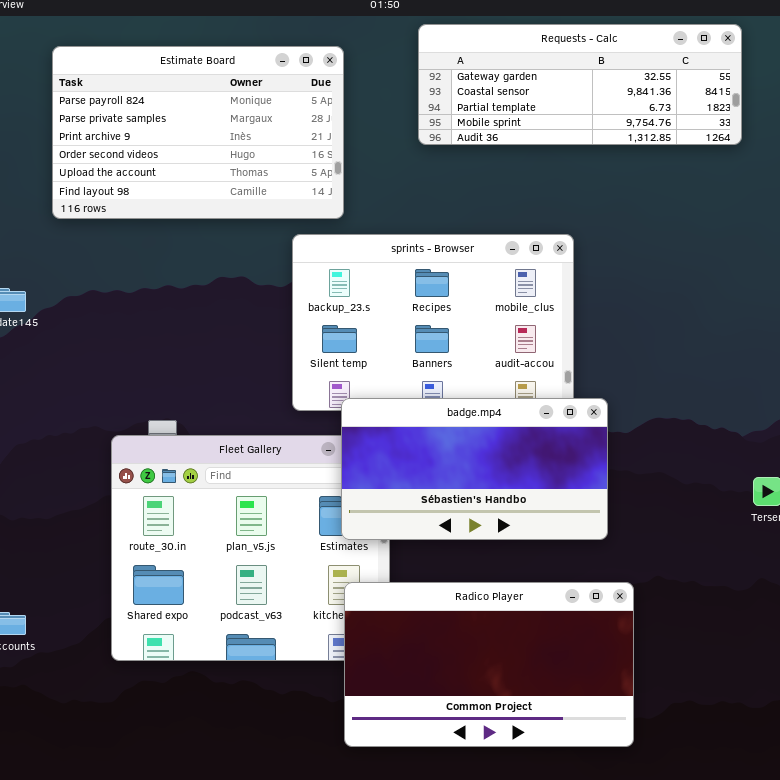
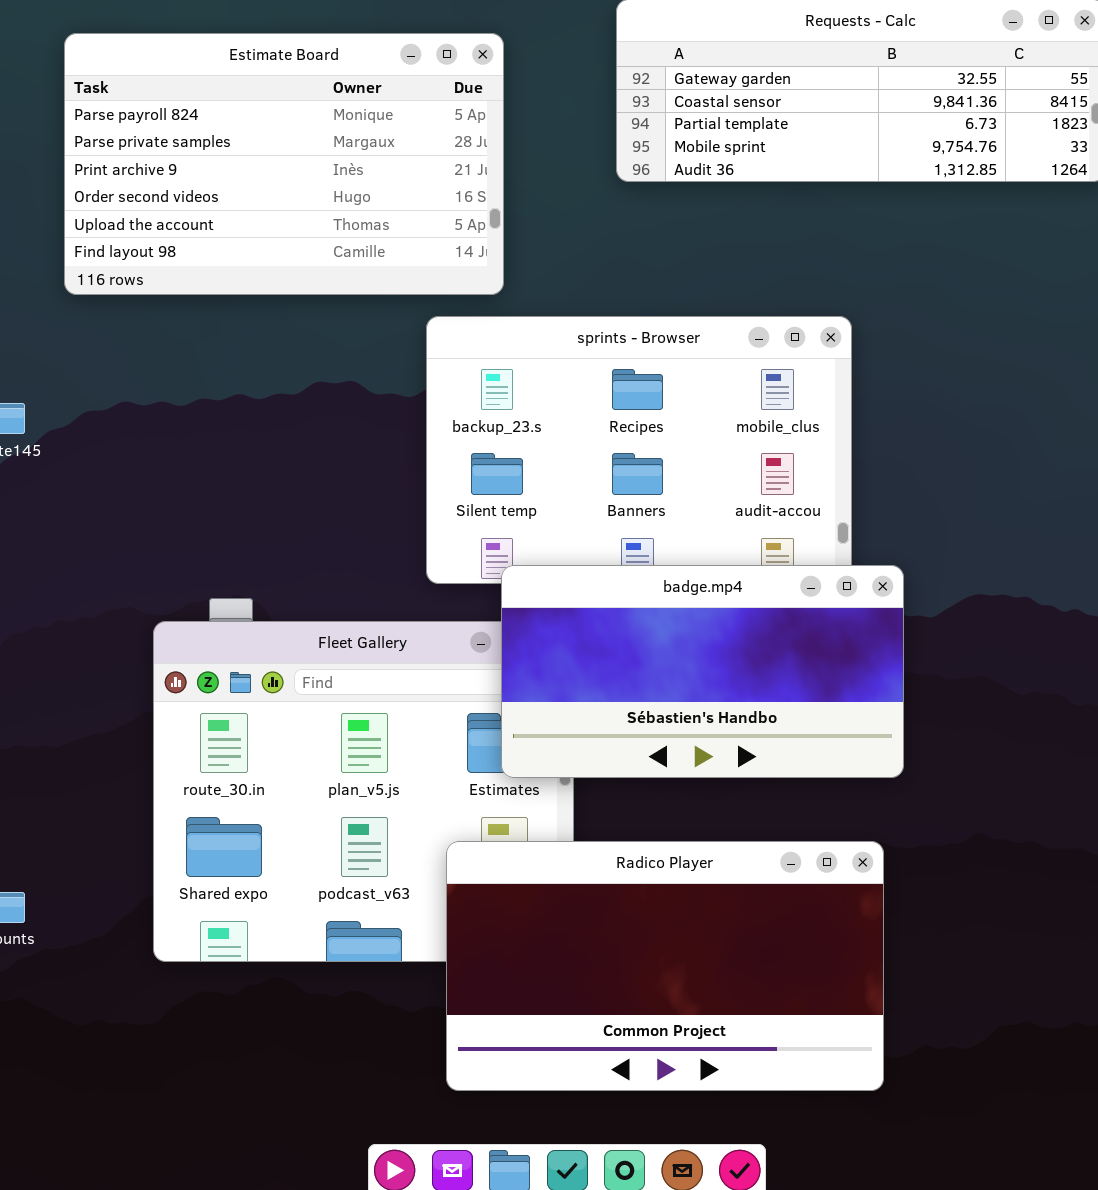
Radico Player: [344,582,634,747] -> [446,841,884,1091], moved

